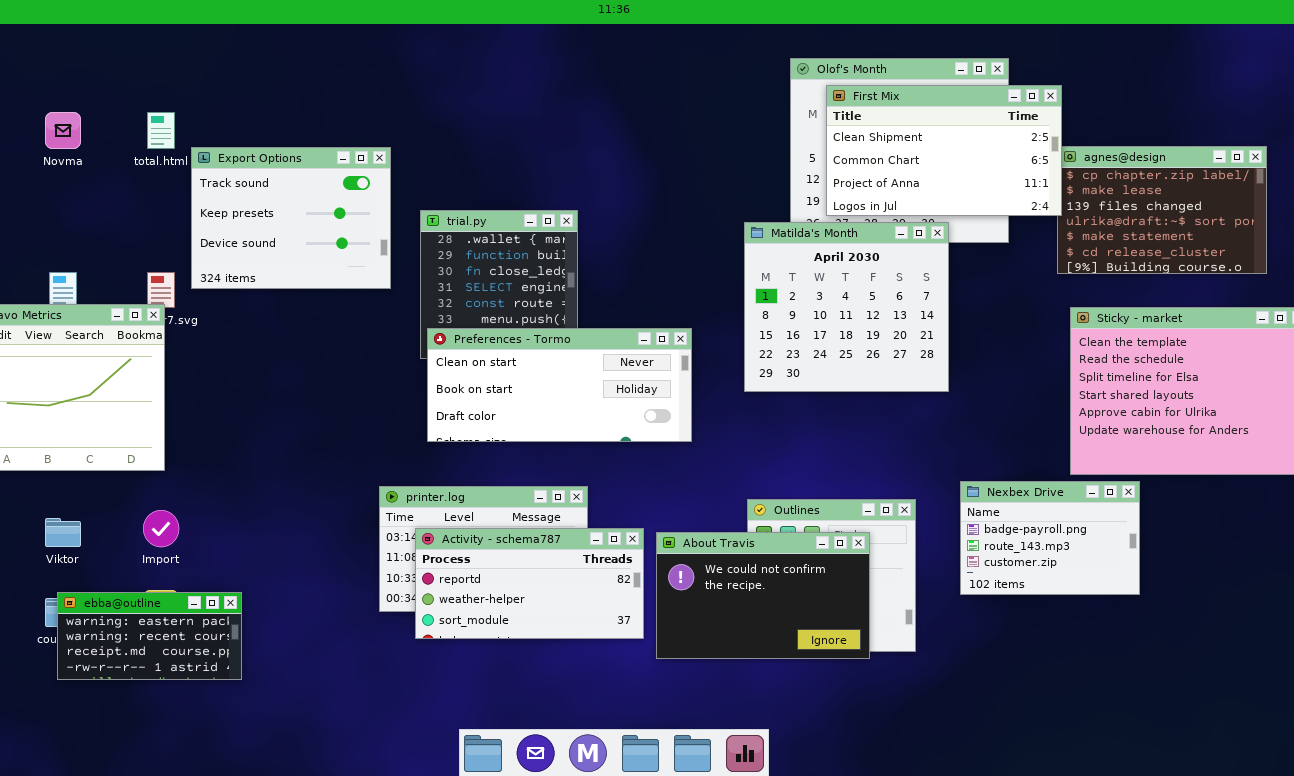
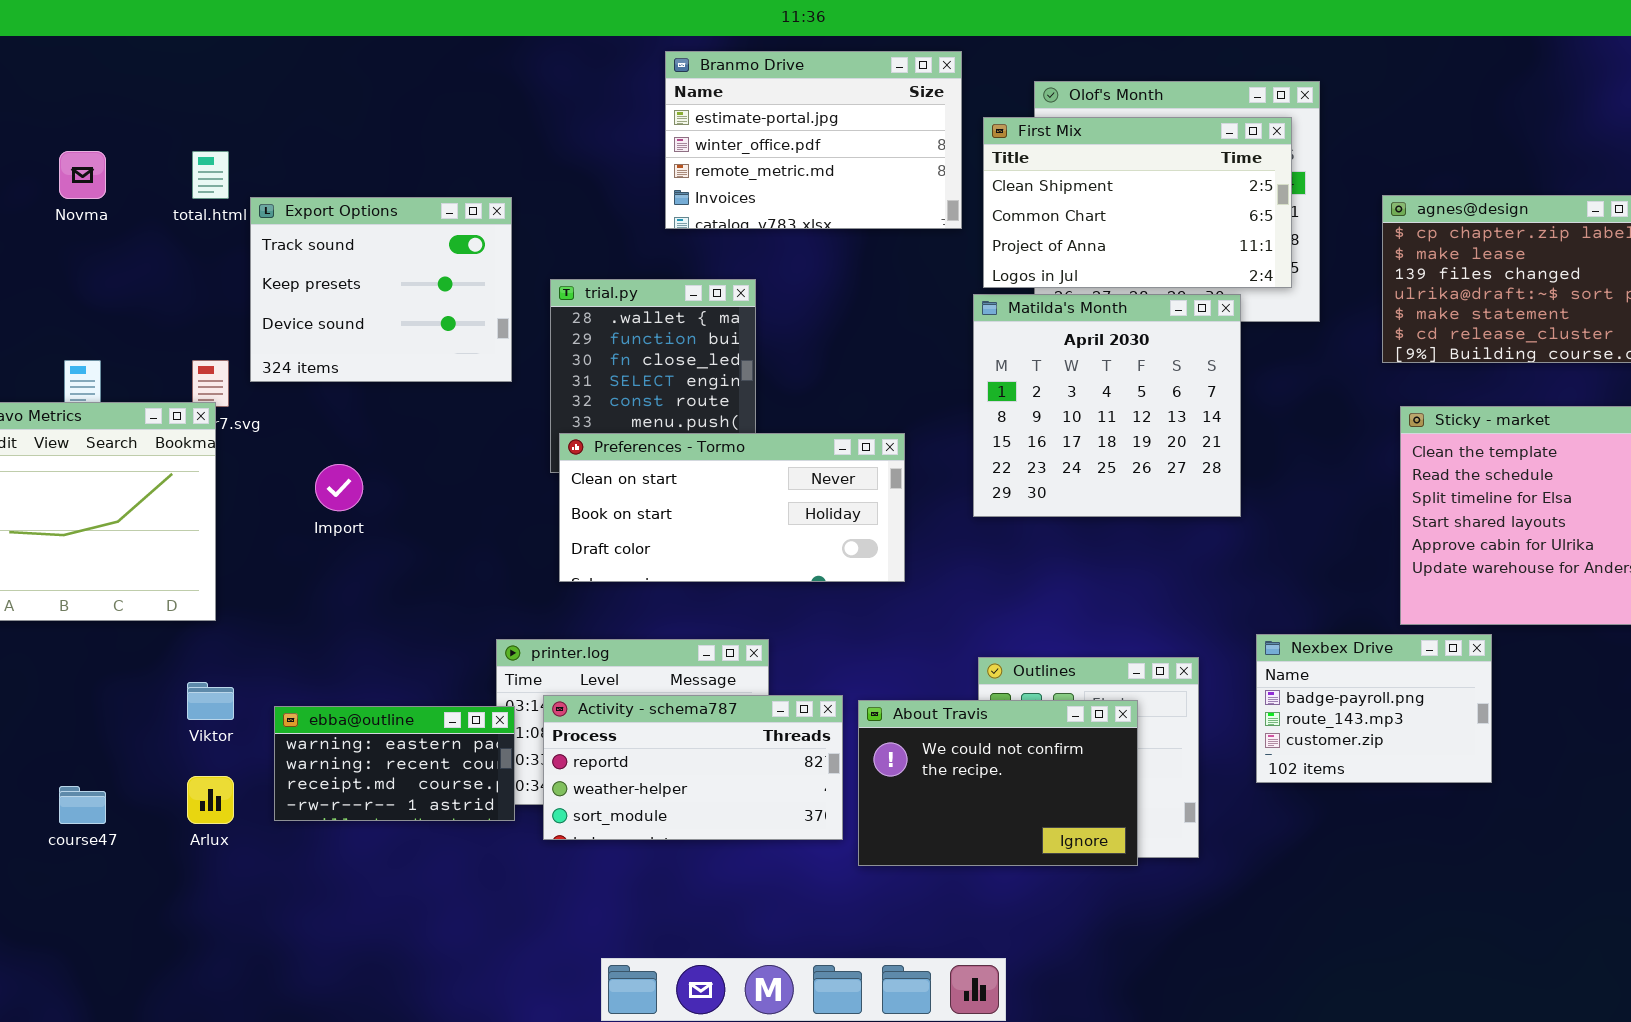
Branmo Drive: none -> [665,51,962,229], opened
First Mix: [826,85,1062,216] -> [983,117,1292,288], moved
Import: [143,510,179,547] -> [315,464,363,511], moved
Viktor: [45,518,81,547] -> [187,682,234,720], moved
ebba@outline: [57,592,242,680] -> [274,706,515,821], moved

